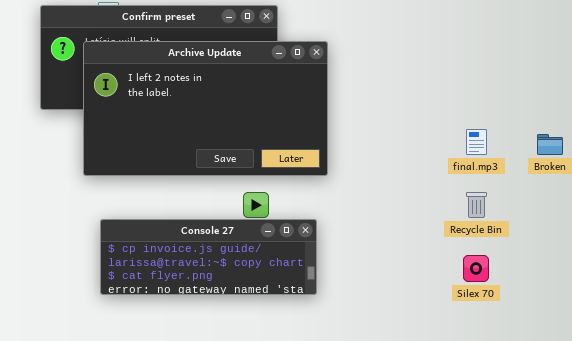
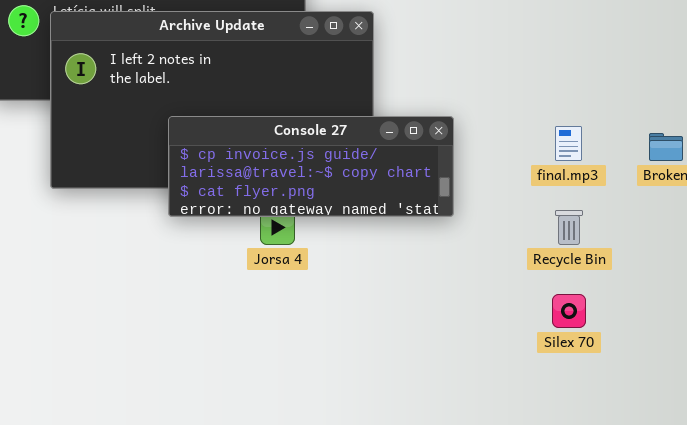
Console 27: [100,219,317,295] -> [168,116,454,217], moved

